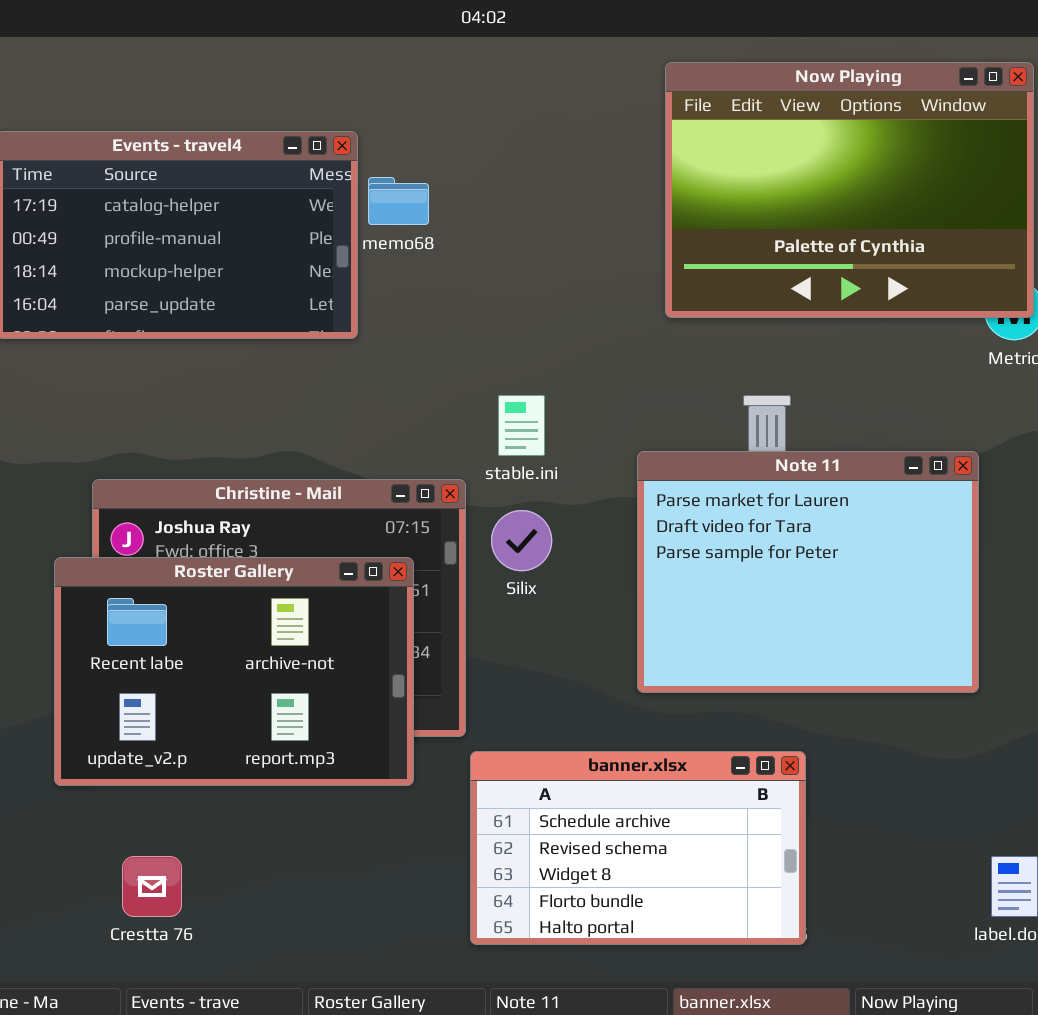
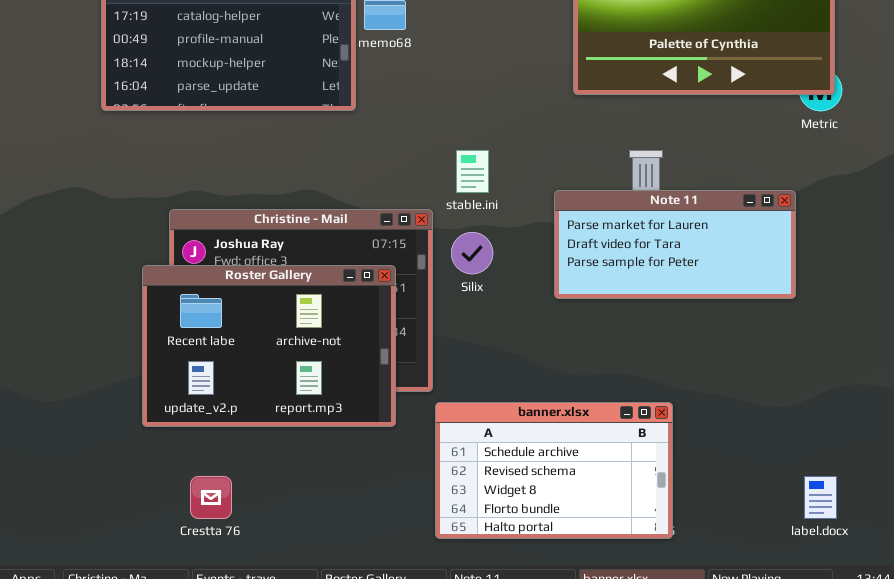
Note 11: [637,451,979,693] -> [554,190,796,299], resized

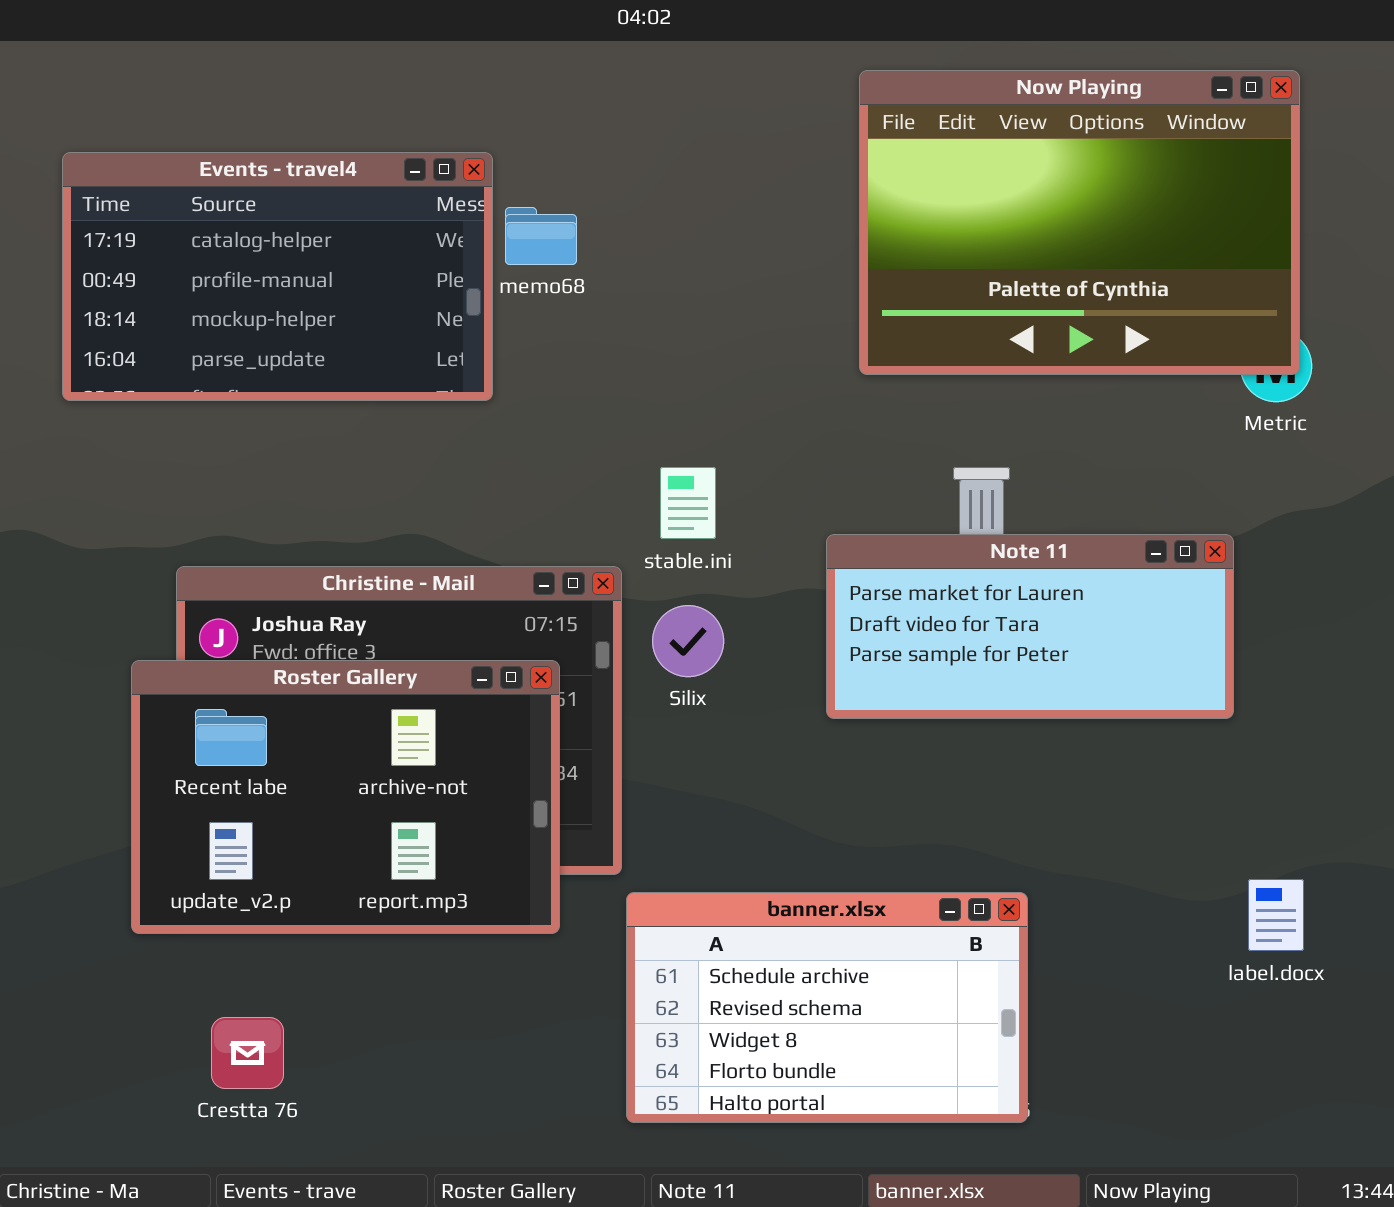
label.docx: [804,476,837,519] -> [1248,879,1304,951], moved

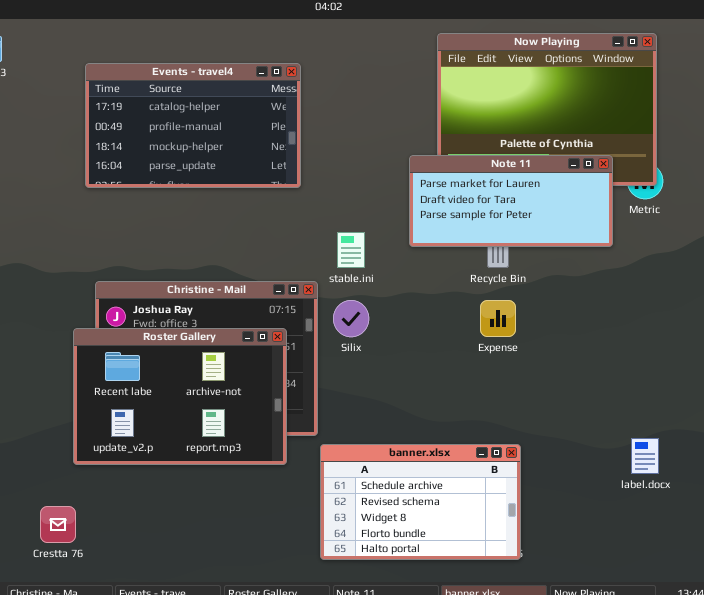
Events - travel4: [62,152,493,401] -> [85,63,301,188], moved
Note 11: [826,534,1234,719] -> [409,155,613,247], moved
Crestta 76: [211,1017,284,1089] -> [40,506,76,543], moved

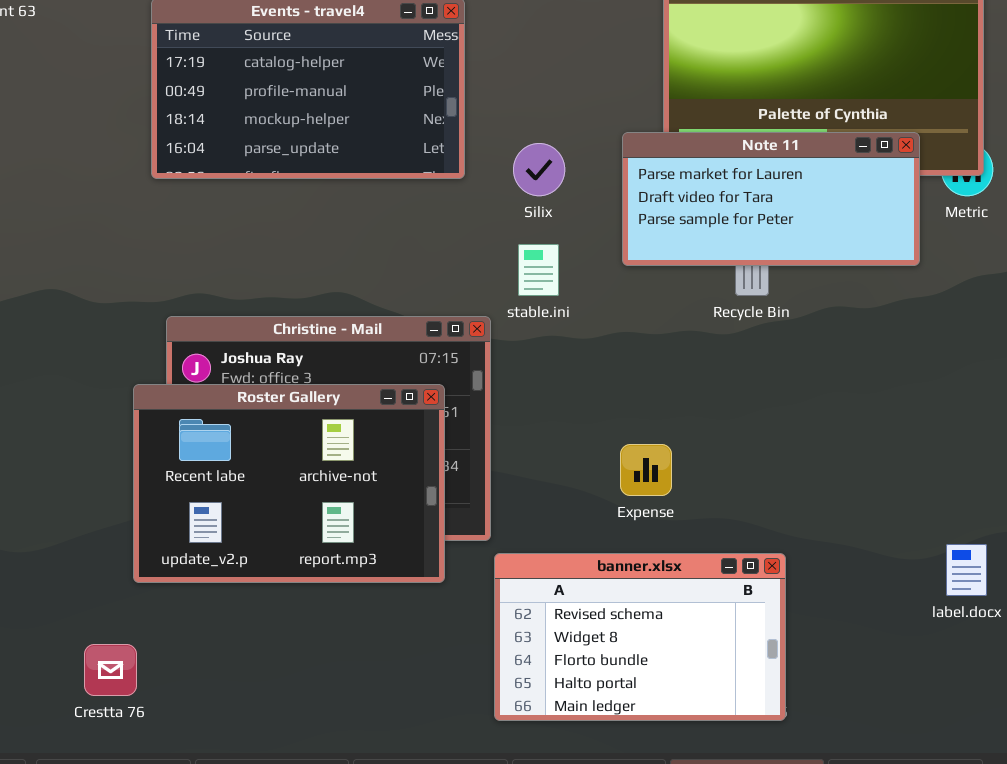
Silix: [333,300,369,337] -> [513,143,565,196], moved
Expense: [480,300,516,337] -> [620,444,672,496], moved
banner.xlsx: [320,444,521,560] -> [494,553,786,721], scrolled down 1 row

